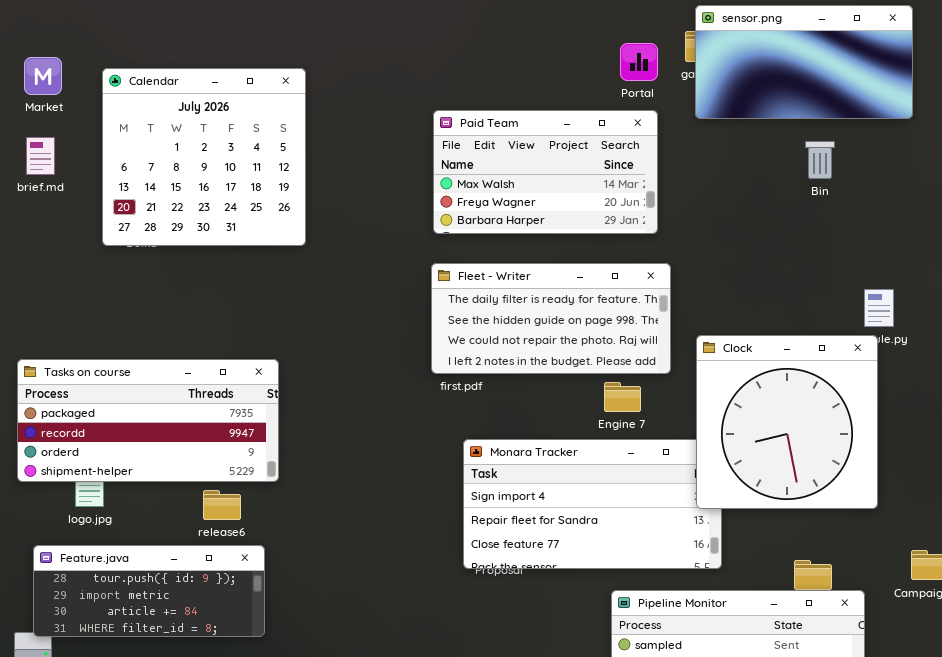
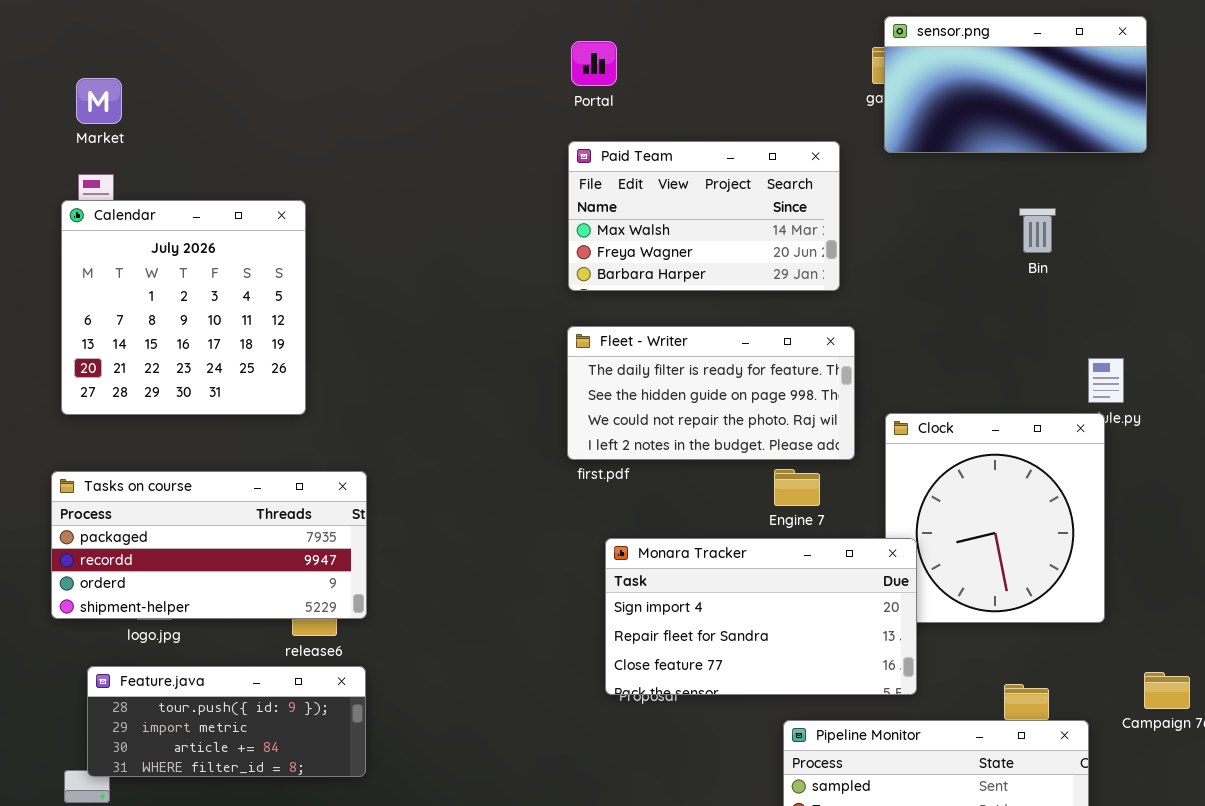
Portal: [620,43,658,81] -> [571,41,617,86], moved
Calendar: [102,68,306,246] -> [61,200,306,415], moved
Bin: [805,141,835,179] -> [1019,208,1056,253], moved
Tasks on course: [17,359,279,482] -> [51,471,367,619], moved
Monara Tracker: [463,439,722,569] -> [605,538,917,695], raised

